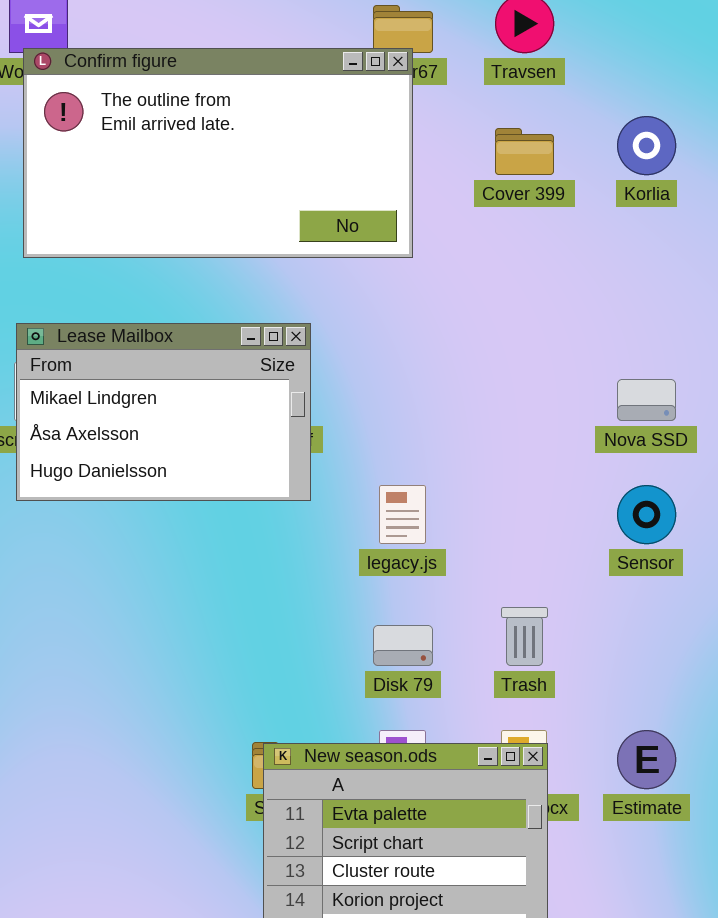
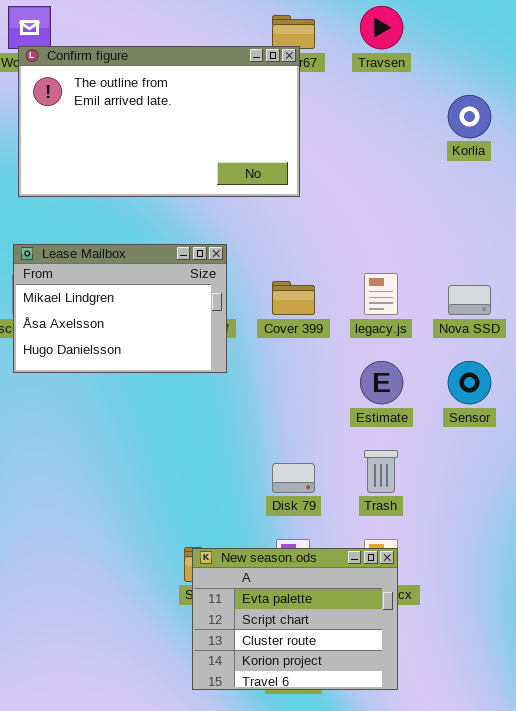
Cover 399: [495,128,554,175] -> [272,281,315,315], moved
legacy.js: [379,485,426,544] -> [364,273,398,315], moved
Estimate: [617,730,676,789] -> [360,361,403,404], moved

